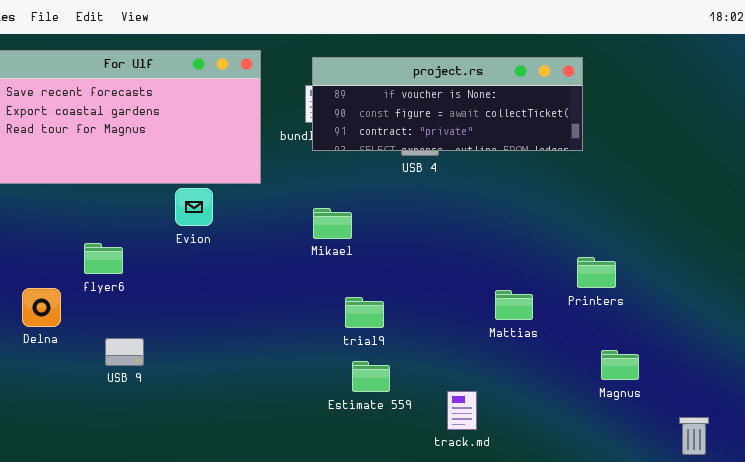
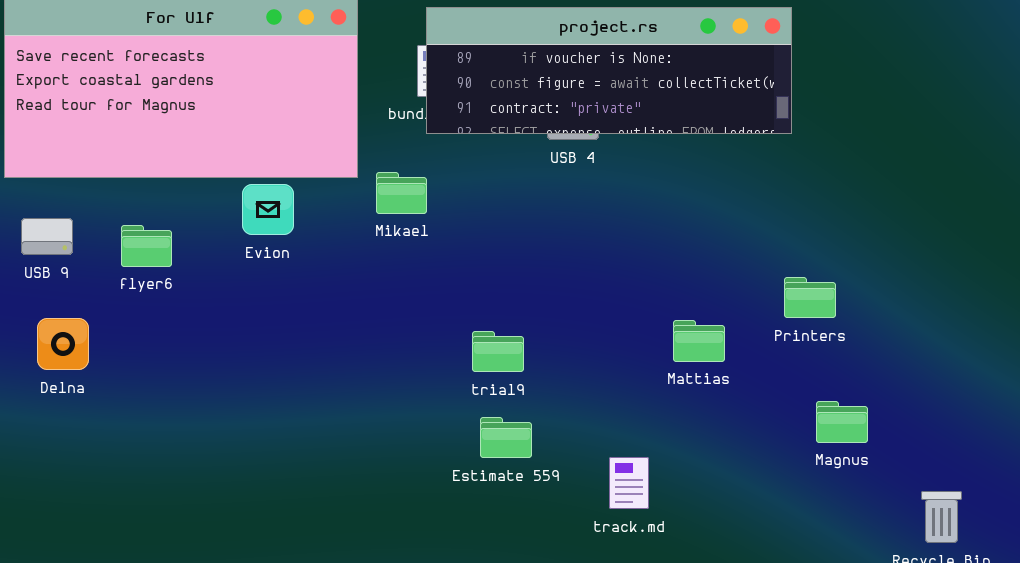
Mikael: [313,208,352,239] -> [376,172,427,214], moved
flyer6: [84,243,123,274] -> [121,225,172,267], moved
USB 9: [105,338,144,366] -> [21,218,73,255], moved

